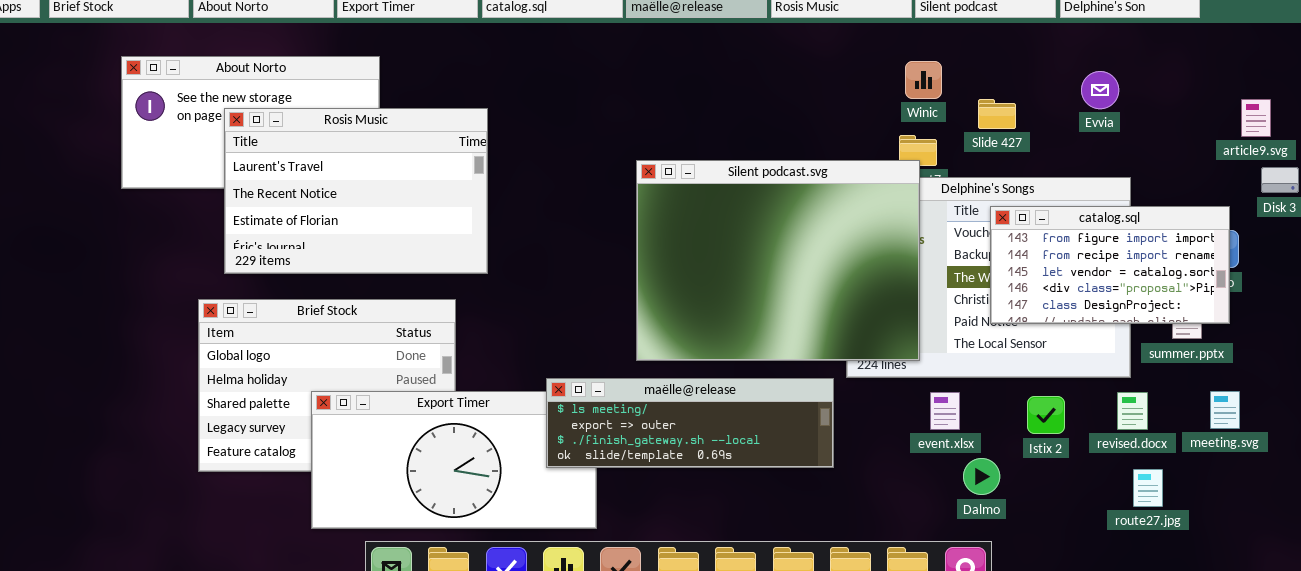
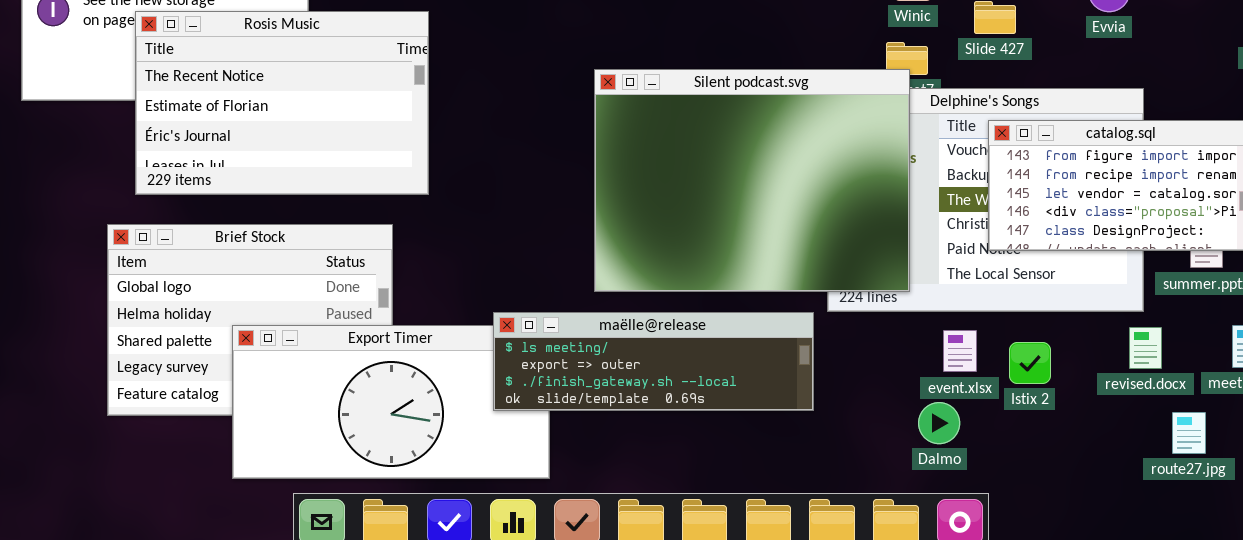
Rosis Music: [224,108,488,274] -> [135,11,429,195], scrolled down 1 row
event.xlsx: [930,392,960,430] -> [943,330,977,372], moved
Istix 2: [1027,396,1065,434] -> [1009,342,1051,384], moved
Dalmo: [963,458,1000,495] -> [918,402,960,444], moved
route27.jpg: [1133,469,1163,507] -> [1172,412,1206,454], moved

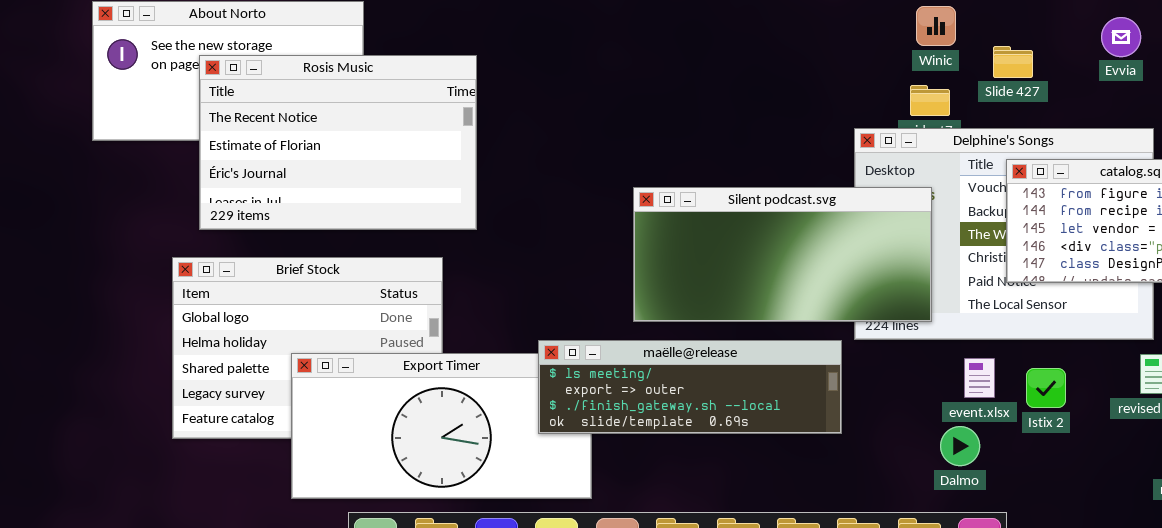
Silent podcast.svg: [594,69,910,292] -> [633,187,932,322], resized

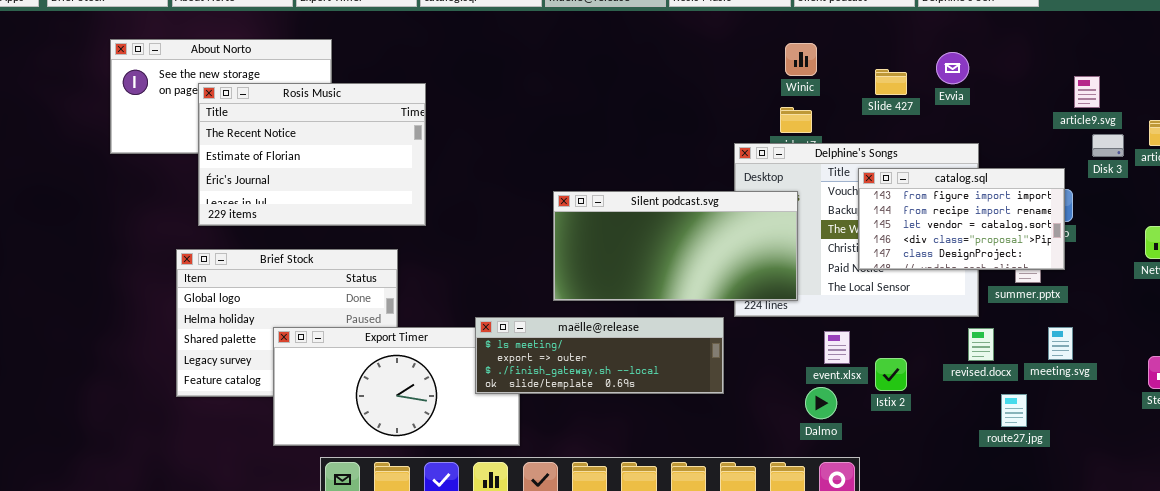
Slide 427: [993,46,1033,78] -> [875,69,907,95], moved
Istix 2: [1026,368,1066,408] -> [875,358,907,391], moved

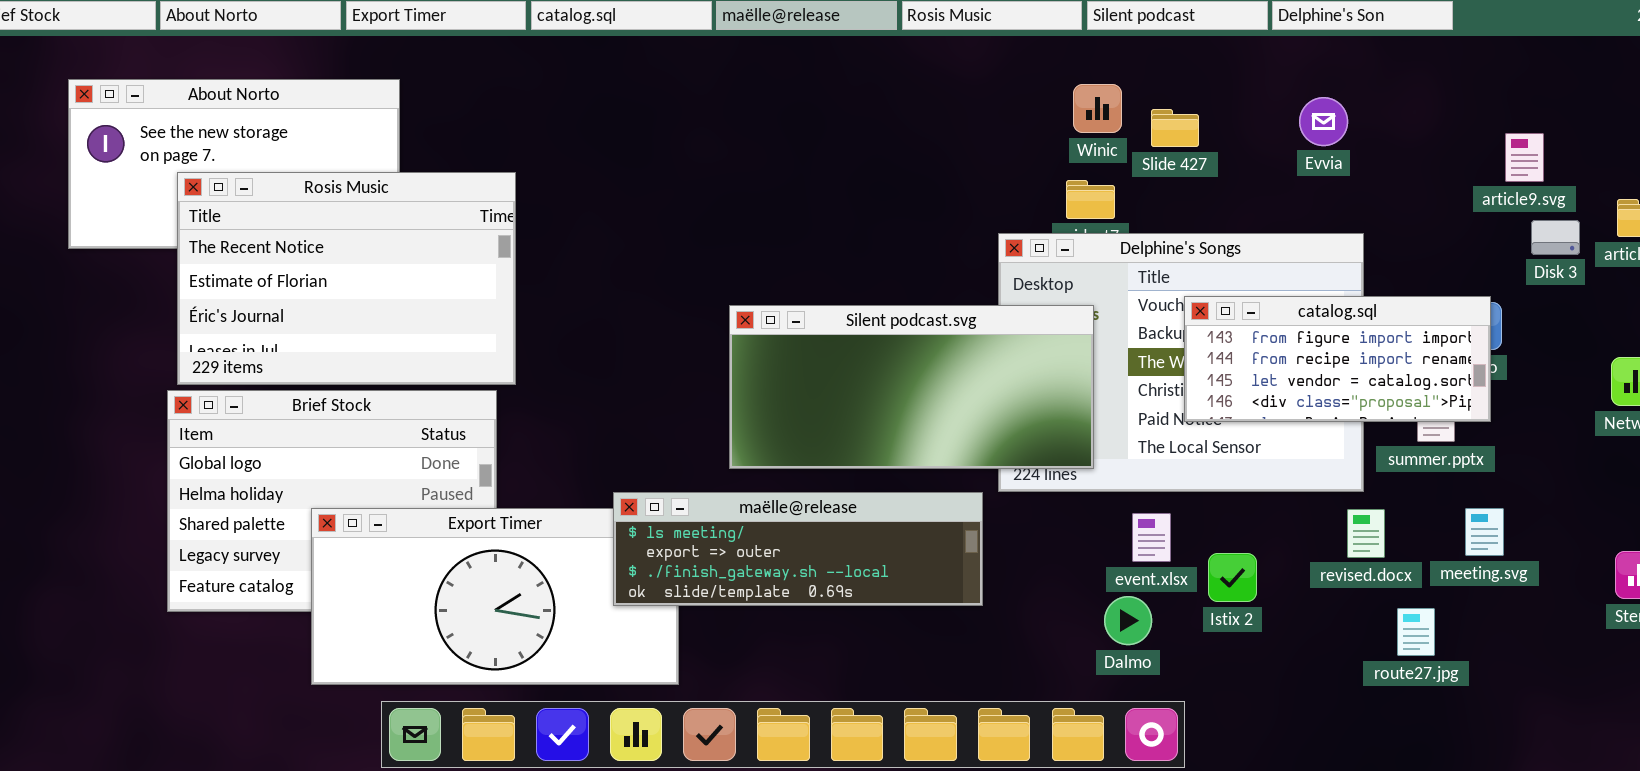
Slide 427: [875,69,907,95] -> [1151,109,1199,147], moved
Rosis Music: [198,83,426,226] -> [177,172,516,385], moved
catalog.sql: [858,168,1065,270] -> [1184,296,1491,422], resized

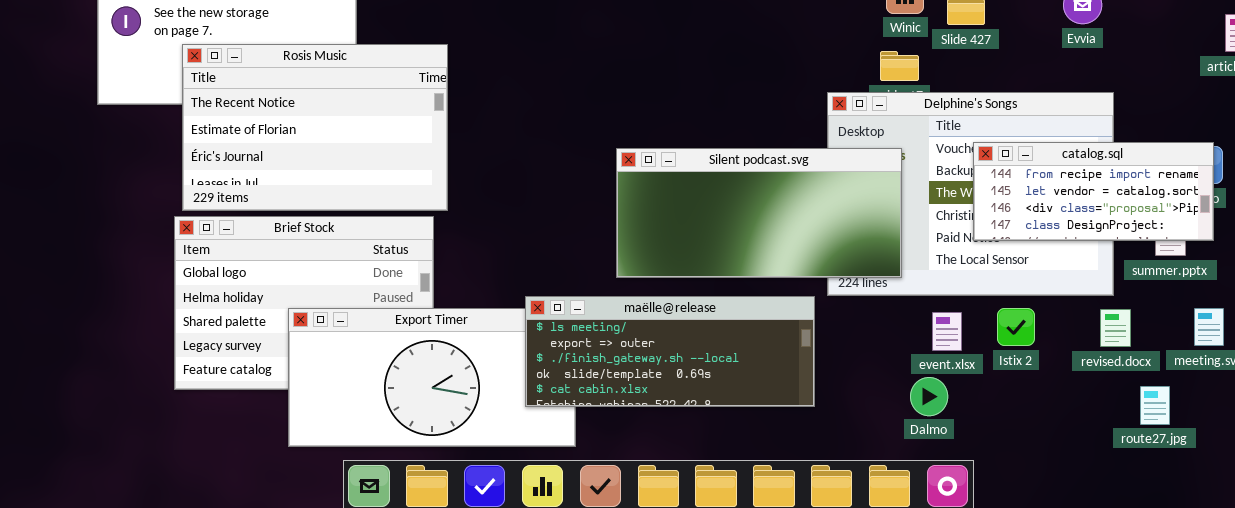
catalog.sql: [1184,296,1491,422] -> [973,142,1214,241], scrolled down 1 row
maëlle@release: [613,492,983,606] -> [525,296,815,407], resized
Istix 2: [1208,553,1257,602] -> [997,308,1035,346], moved

